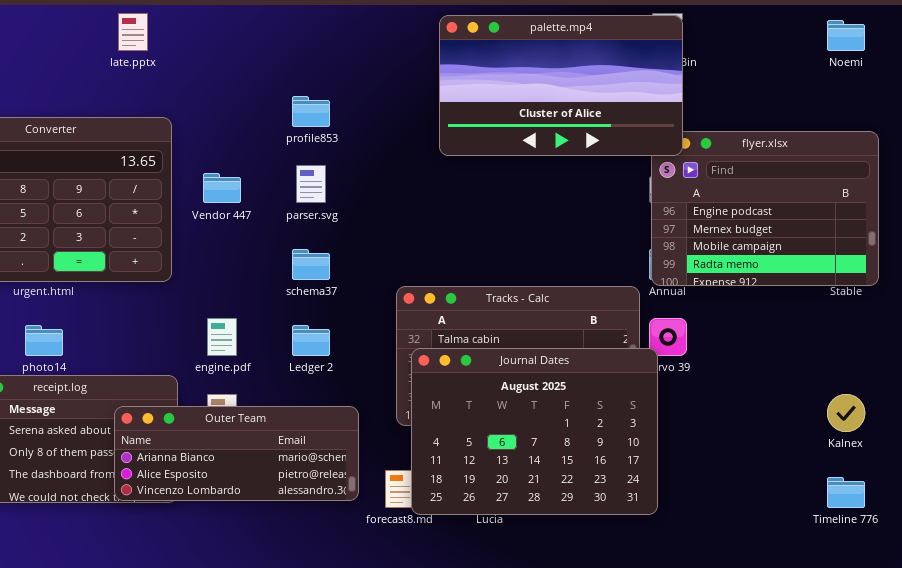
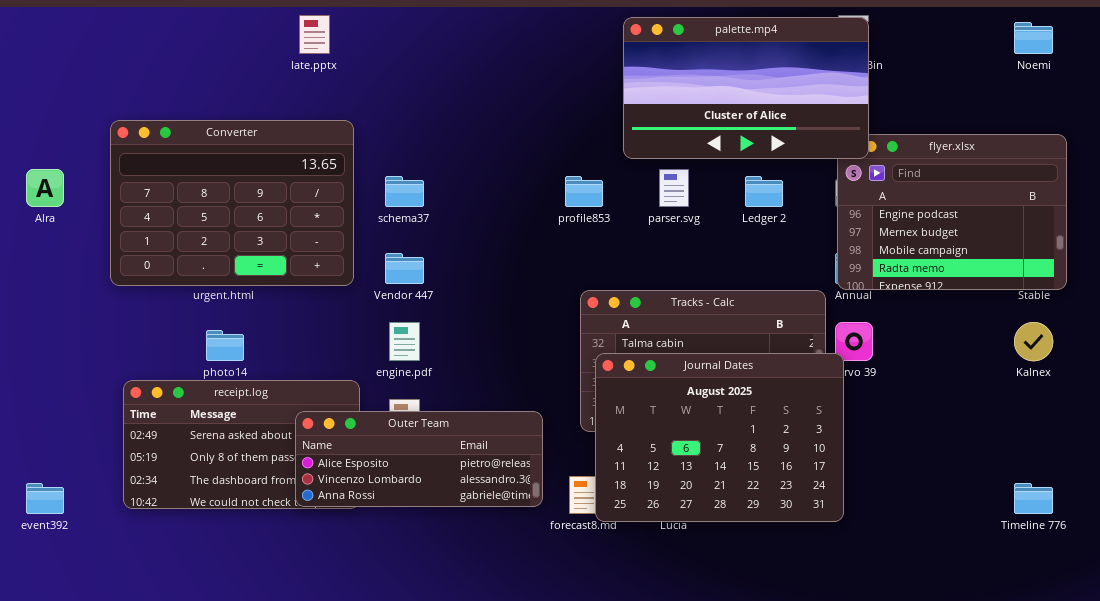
profile853: [292,96,330,127] -> [565,176,603,207], moved
parser.svg: [296,165,326,203] -> [659,169,689,207], moved
Vendor 447: [203,173,241,203] -> [385,253,424,284], moved
schema37: [292,249,330,280] -> [385,176,424,207], moved
Ledger 2: [292,325,330,356] -> [745,176,783,207], moved
Kalnex: [827,394,865,432] -> [1014,322,1053,361], moved
Outer Team: [114,406,359,501] -> [295,411,543,507], scrolled down 1 row

